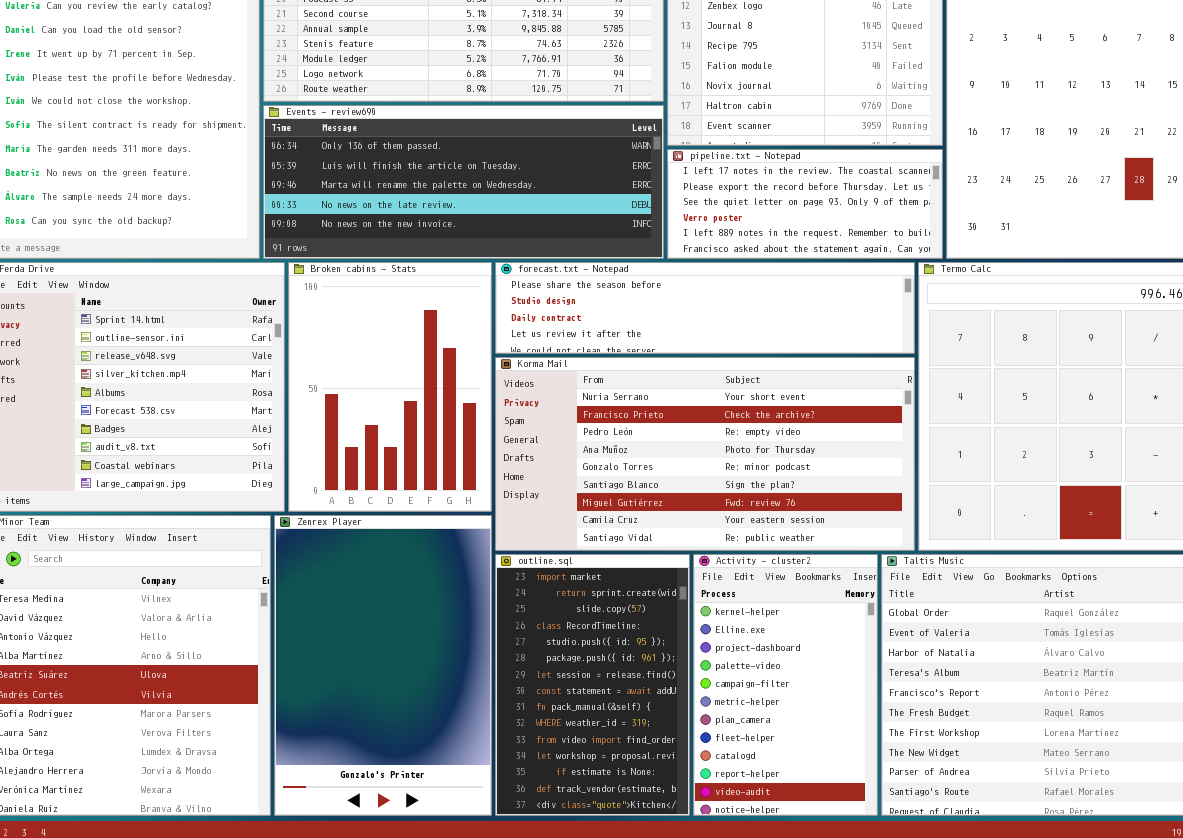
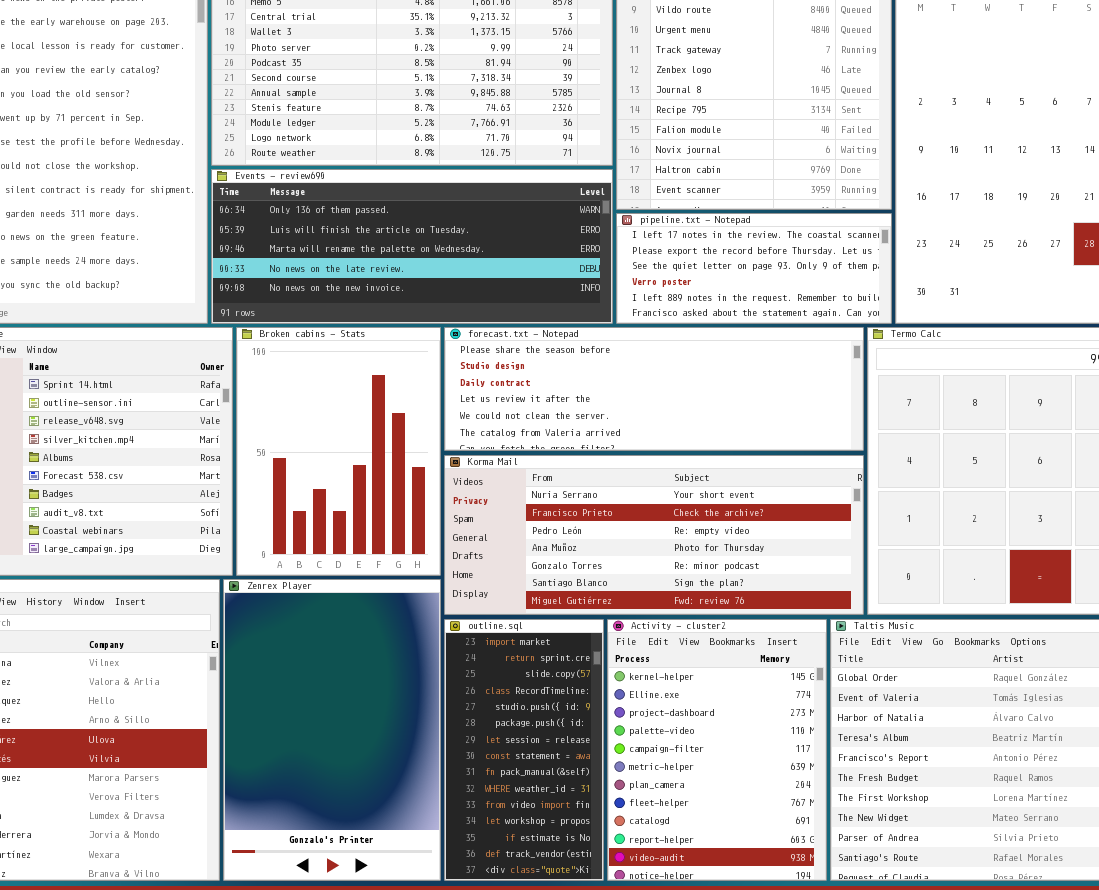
forecast.txt - Notepad: [495,262,915,354] -> [444,327,864,451], resized
Korma Mail: [495,357,915,551] -> [444,455,864,615], resized
outline.sql: [495,554,690,816] -> [444,619,604,881], resized
Activity - cluster2: [693,554,878,816] -> [607,619,827,881], resized

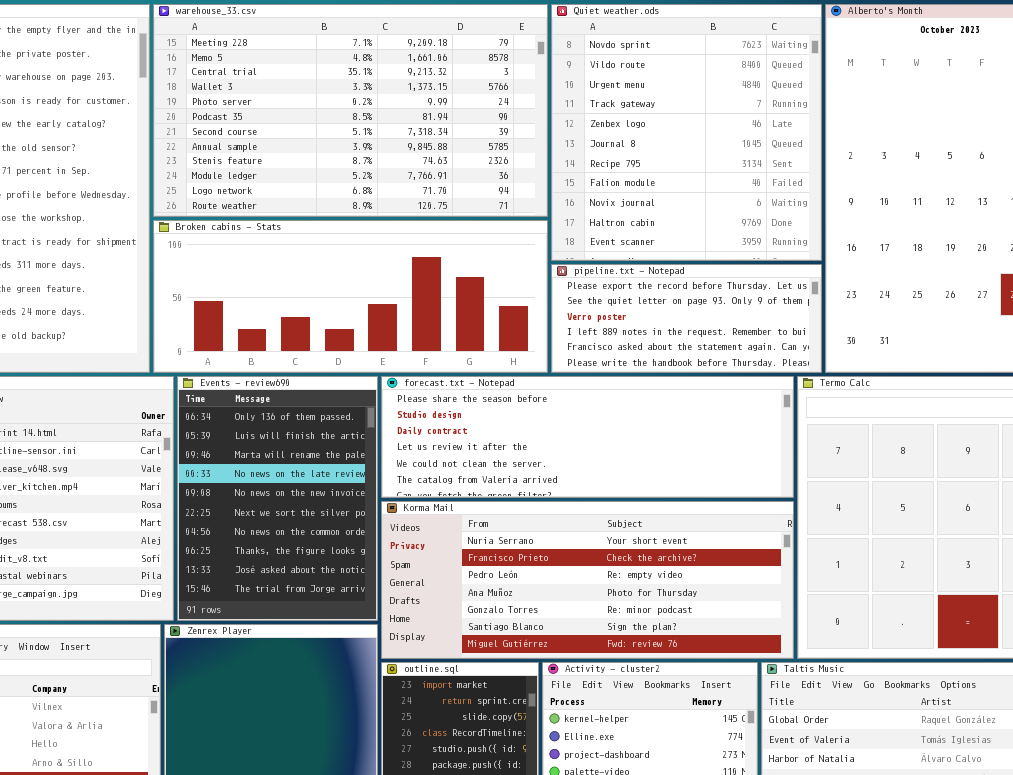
Events - review690: [211,169,613,324] -> [177,376,378,621], moved, resized
pipeline.txt - Notepad: [616,213,892,324] -> [551,264,822,373], scrolled down 1 row
Broken cabins - Stats: [236,327,441,576] -> [153,220,548,373], moved, resized

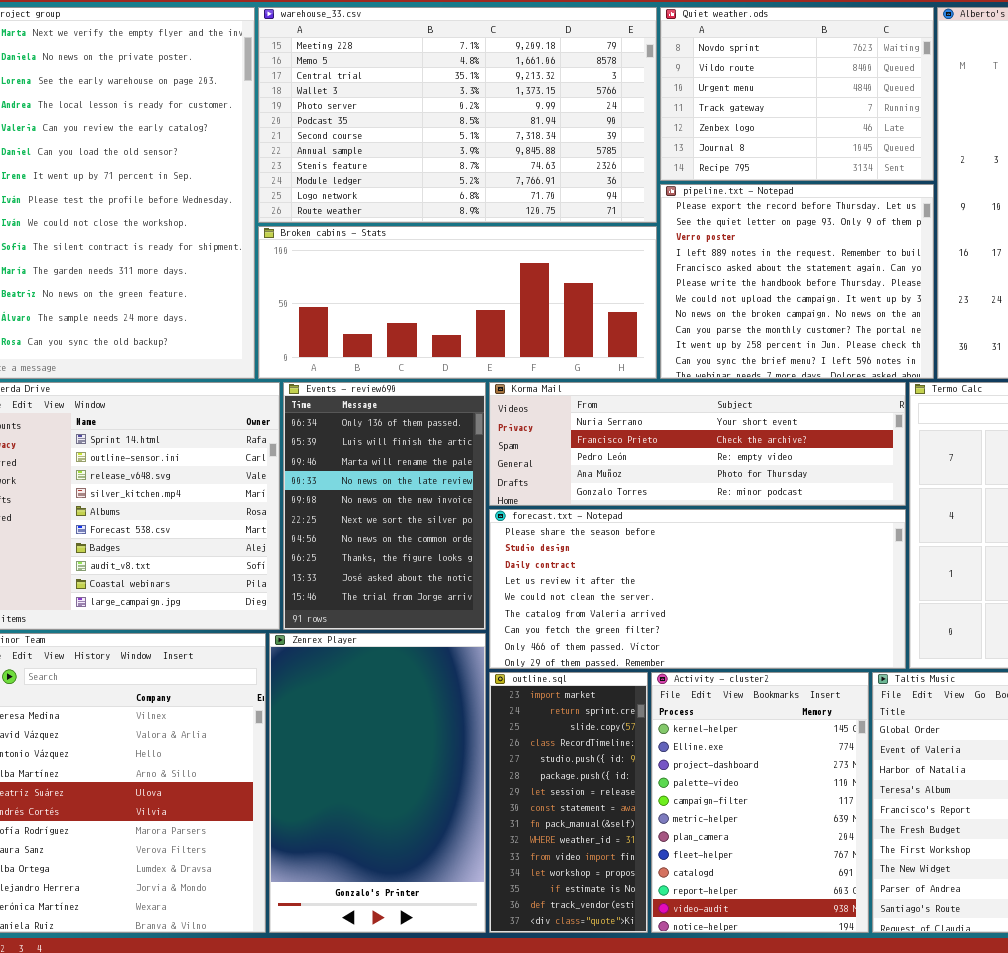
Quiet weather.ods: [551,4,822,261] -> [660,7,934,181], resized
pipeline.txt - Notepad: [551,264,822,373] -> [660,184,934,379], resized
forecast.txt - Notepad: [381,376,794,498] -> [489,509,906,669], moved, resized
Korma Mail: [381,501,794,659] -> [489,382,906,506], moved, resized

